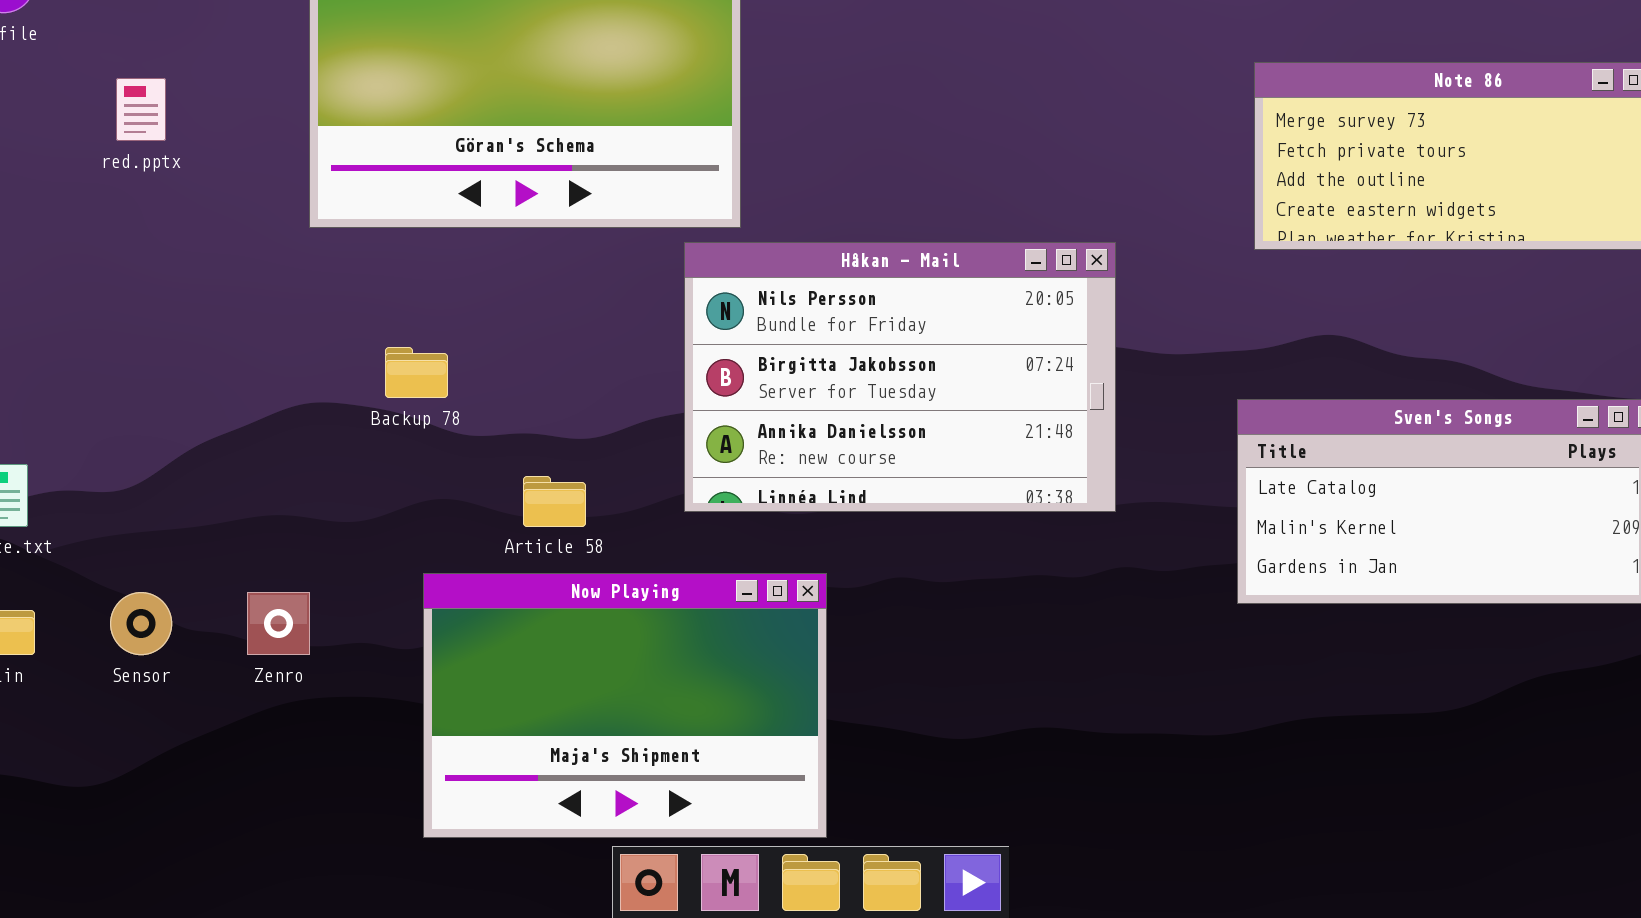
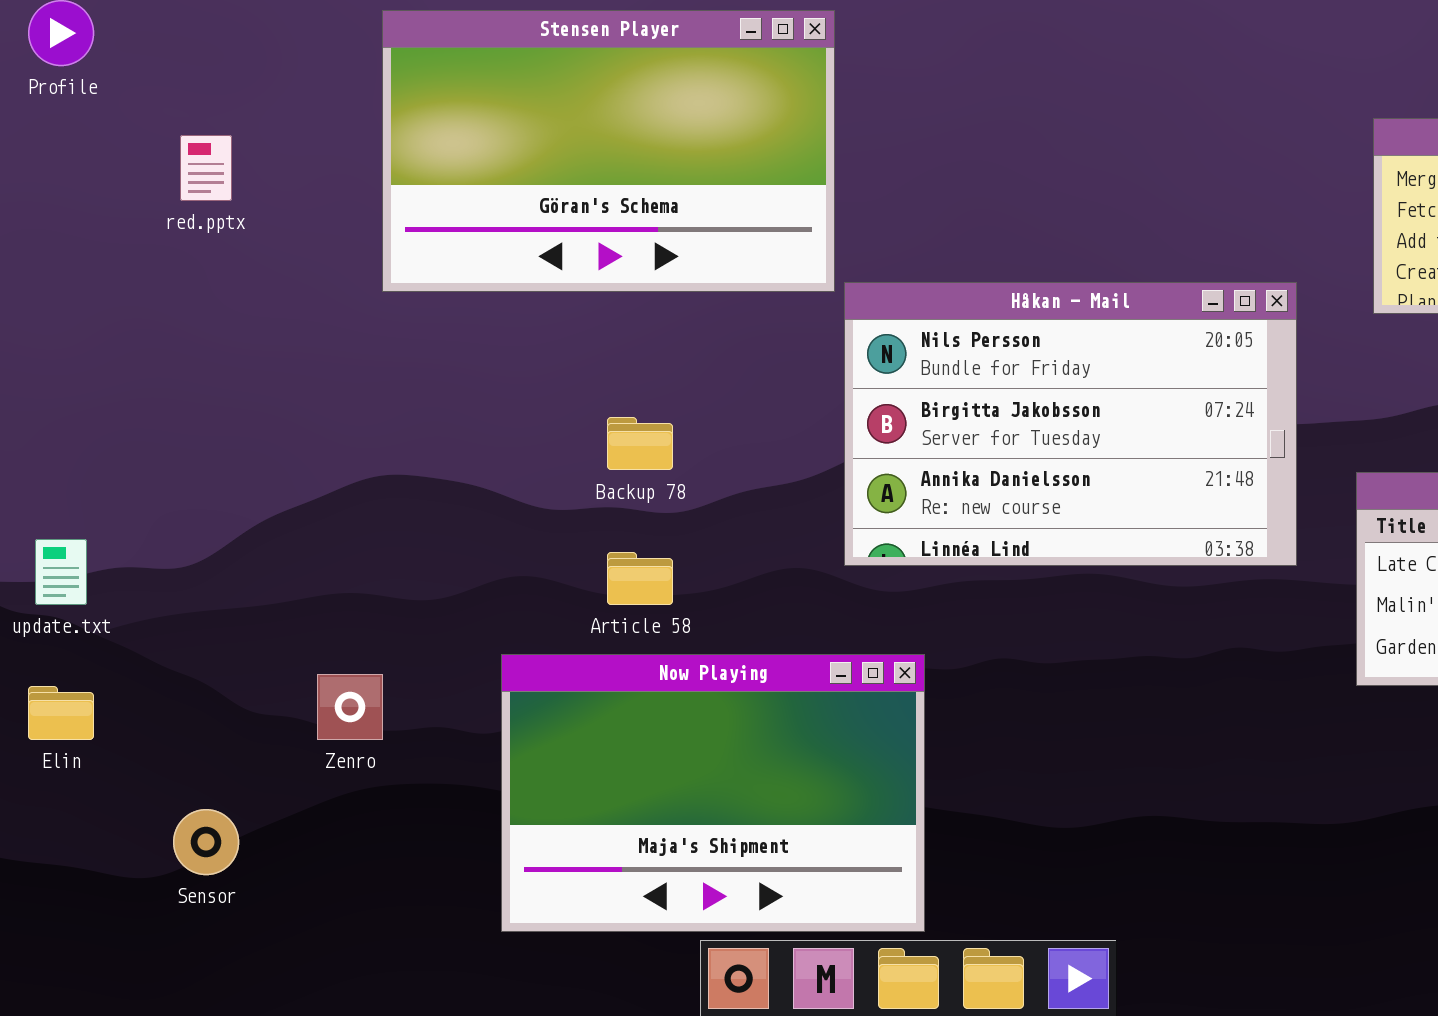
Håkan - Mail: [684,242,1116,512] -> [844,282,1297,566], moved
Backup 78: [385,347,448,398] -> [607,417,673,470], moved
Sensor: [110,592,172,655] -> [173,809,239,875], moved

